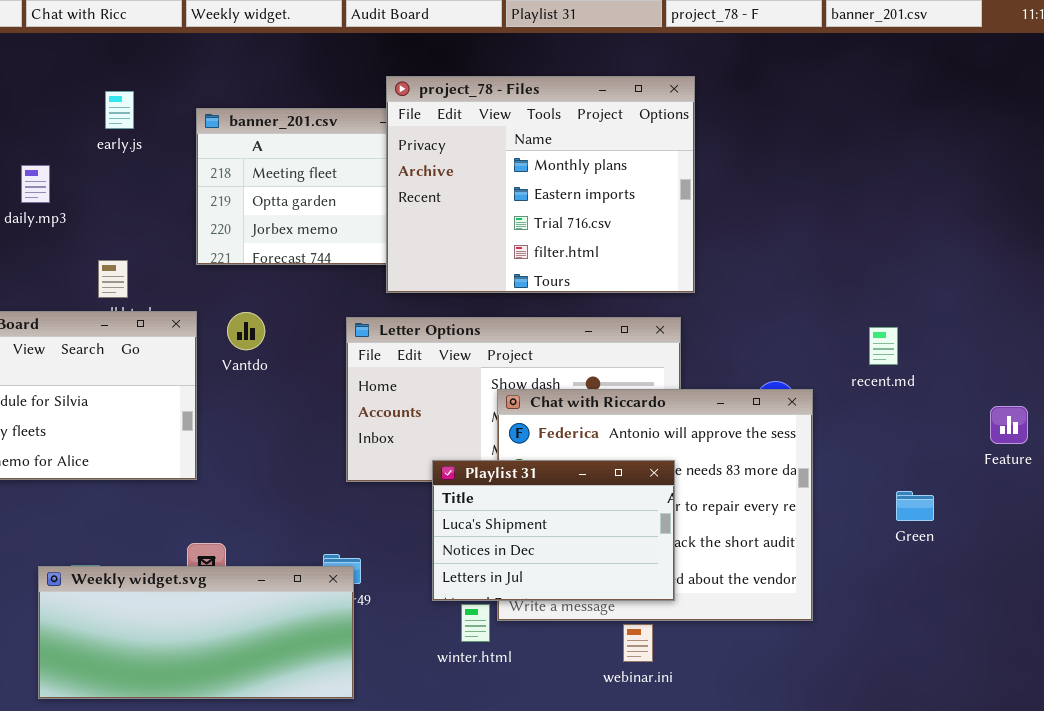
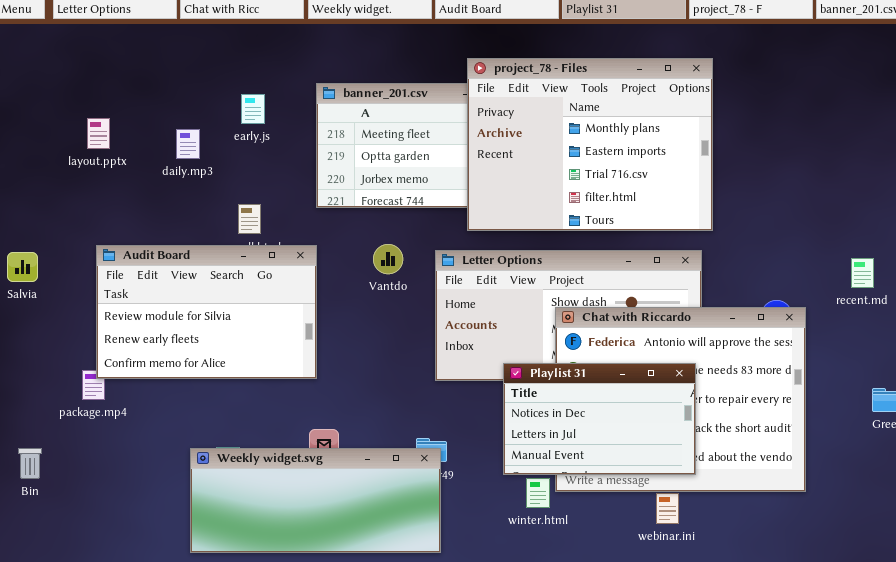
early.js: [105,91,134,129] -> [241,94,265,124], moved
Vantdo: [227,312,265,350] -> [373,244,403,274], moved
Playlist 31: [432,460,675,601] -> [503,363,696,475], scrolled down 1 row

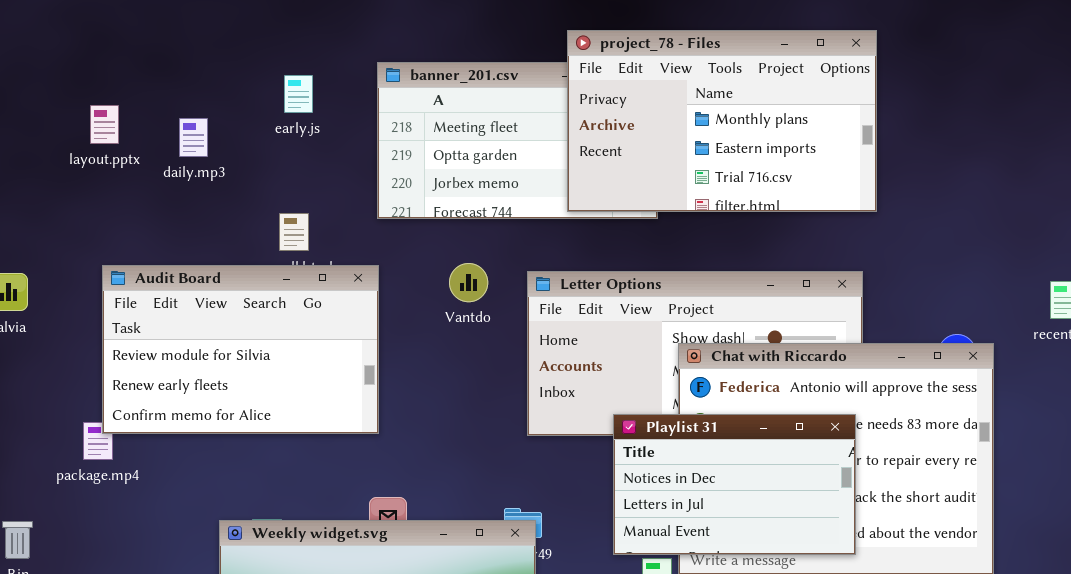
project_78 - Files: [467,58,713,231] -> [567,30,877,212], resized
daily.mp3: [176,129,200,159] -> [179,118,208,157], moved

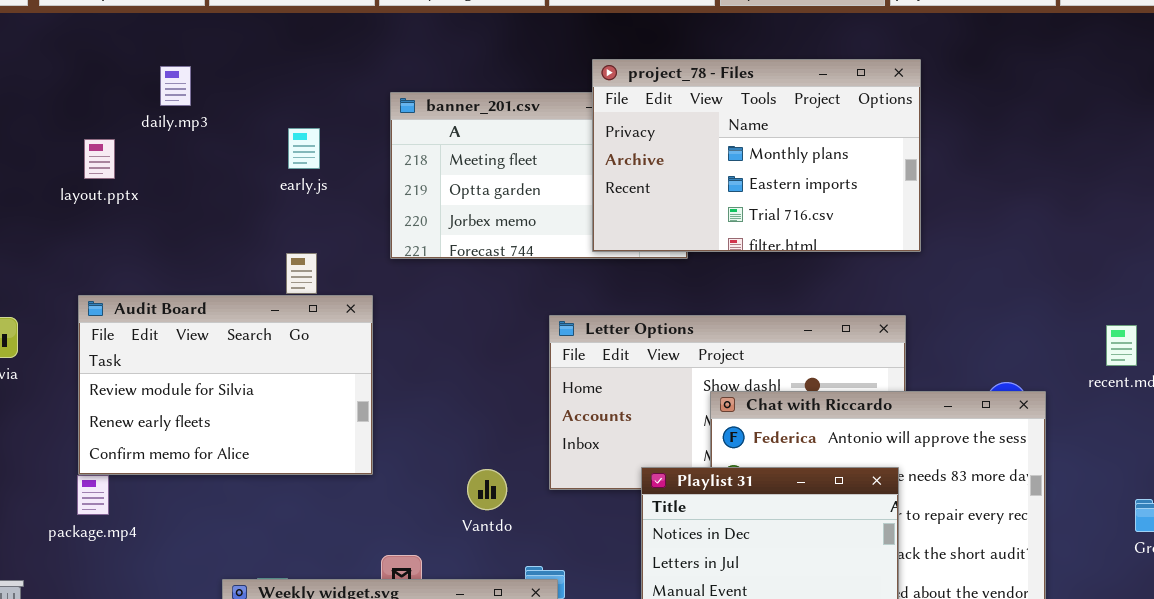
early.js: [284,75,313,113] -> [288,128,320,169], moved
daily.mp3: [179,118,208,157] -> [160,66,191,106], moved
Vantdo: [449,263,488,302] -> [467,469,507,510], moved
Audit Board: [102,265,379,434] -> [78,295,373,475], moved

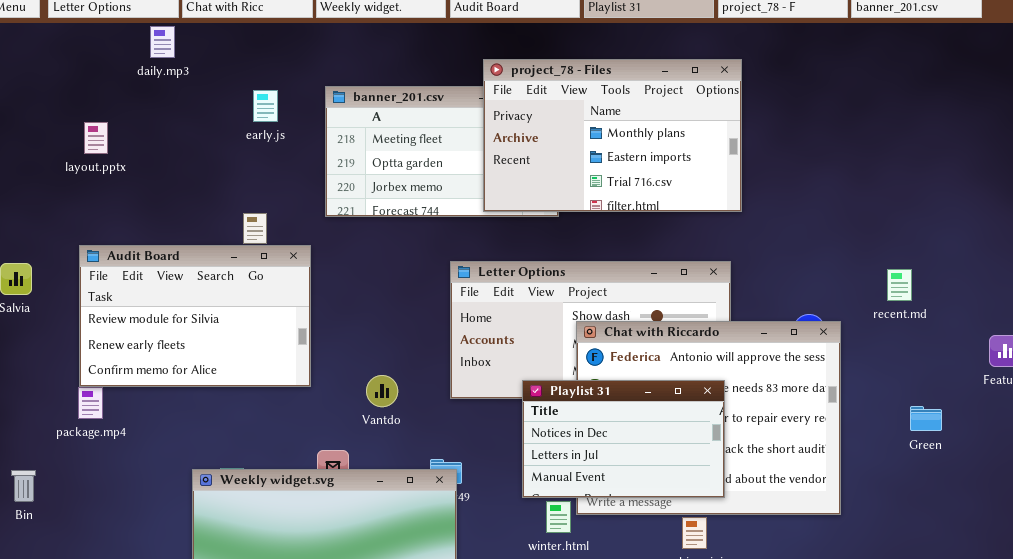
daily.mp3: [160,66,191,106] -> [150,26,175,58], moved
early.js: [288,128,320,169] -> [253,90,278,122], moved
Vantdo: [467,469,507,510] -> [366,375,398,407], moved

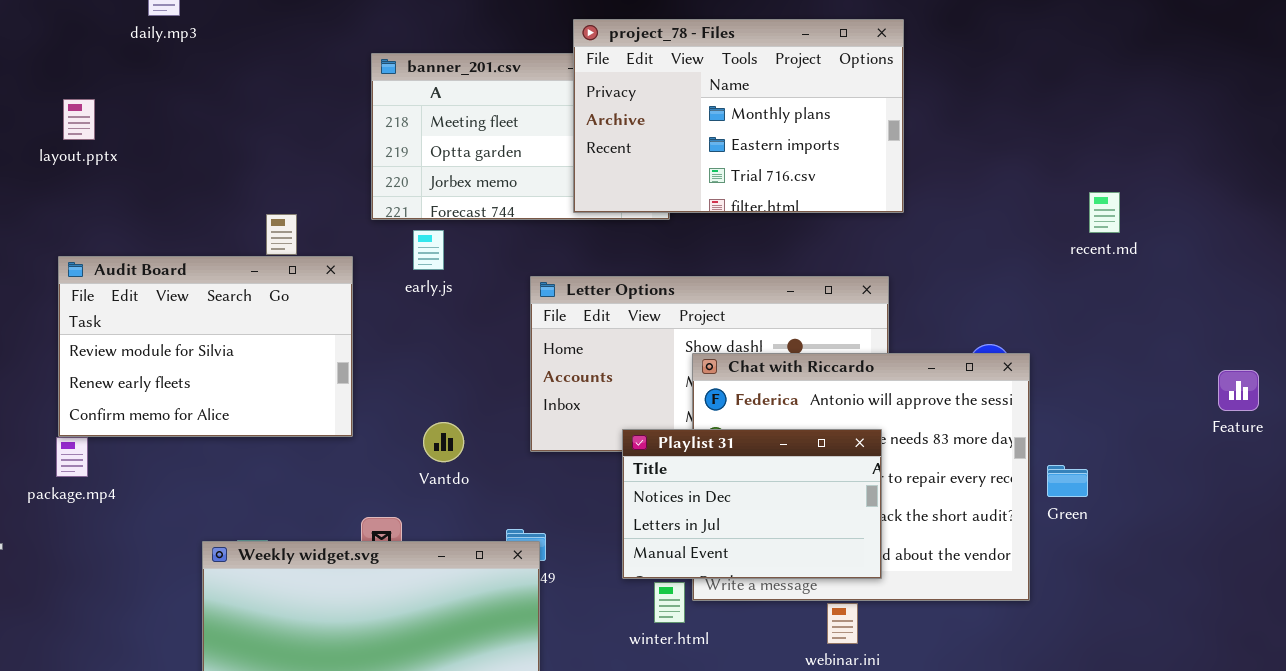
early.js: [253,90,278,122] -> [413,230,444,270], moved
recent.md: [887,269,912,301] -> [1089,192,1120,233], moved
Green: [910,406,942,431] -> [1047,465,1088,497], moved

